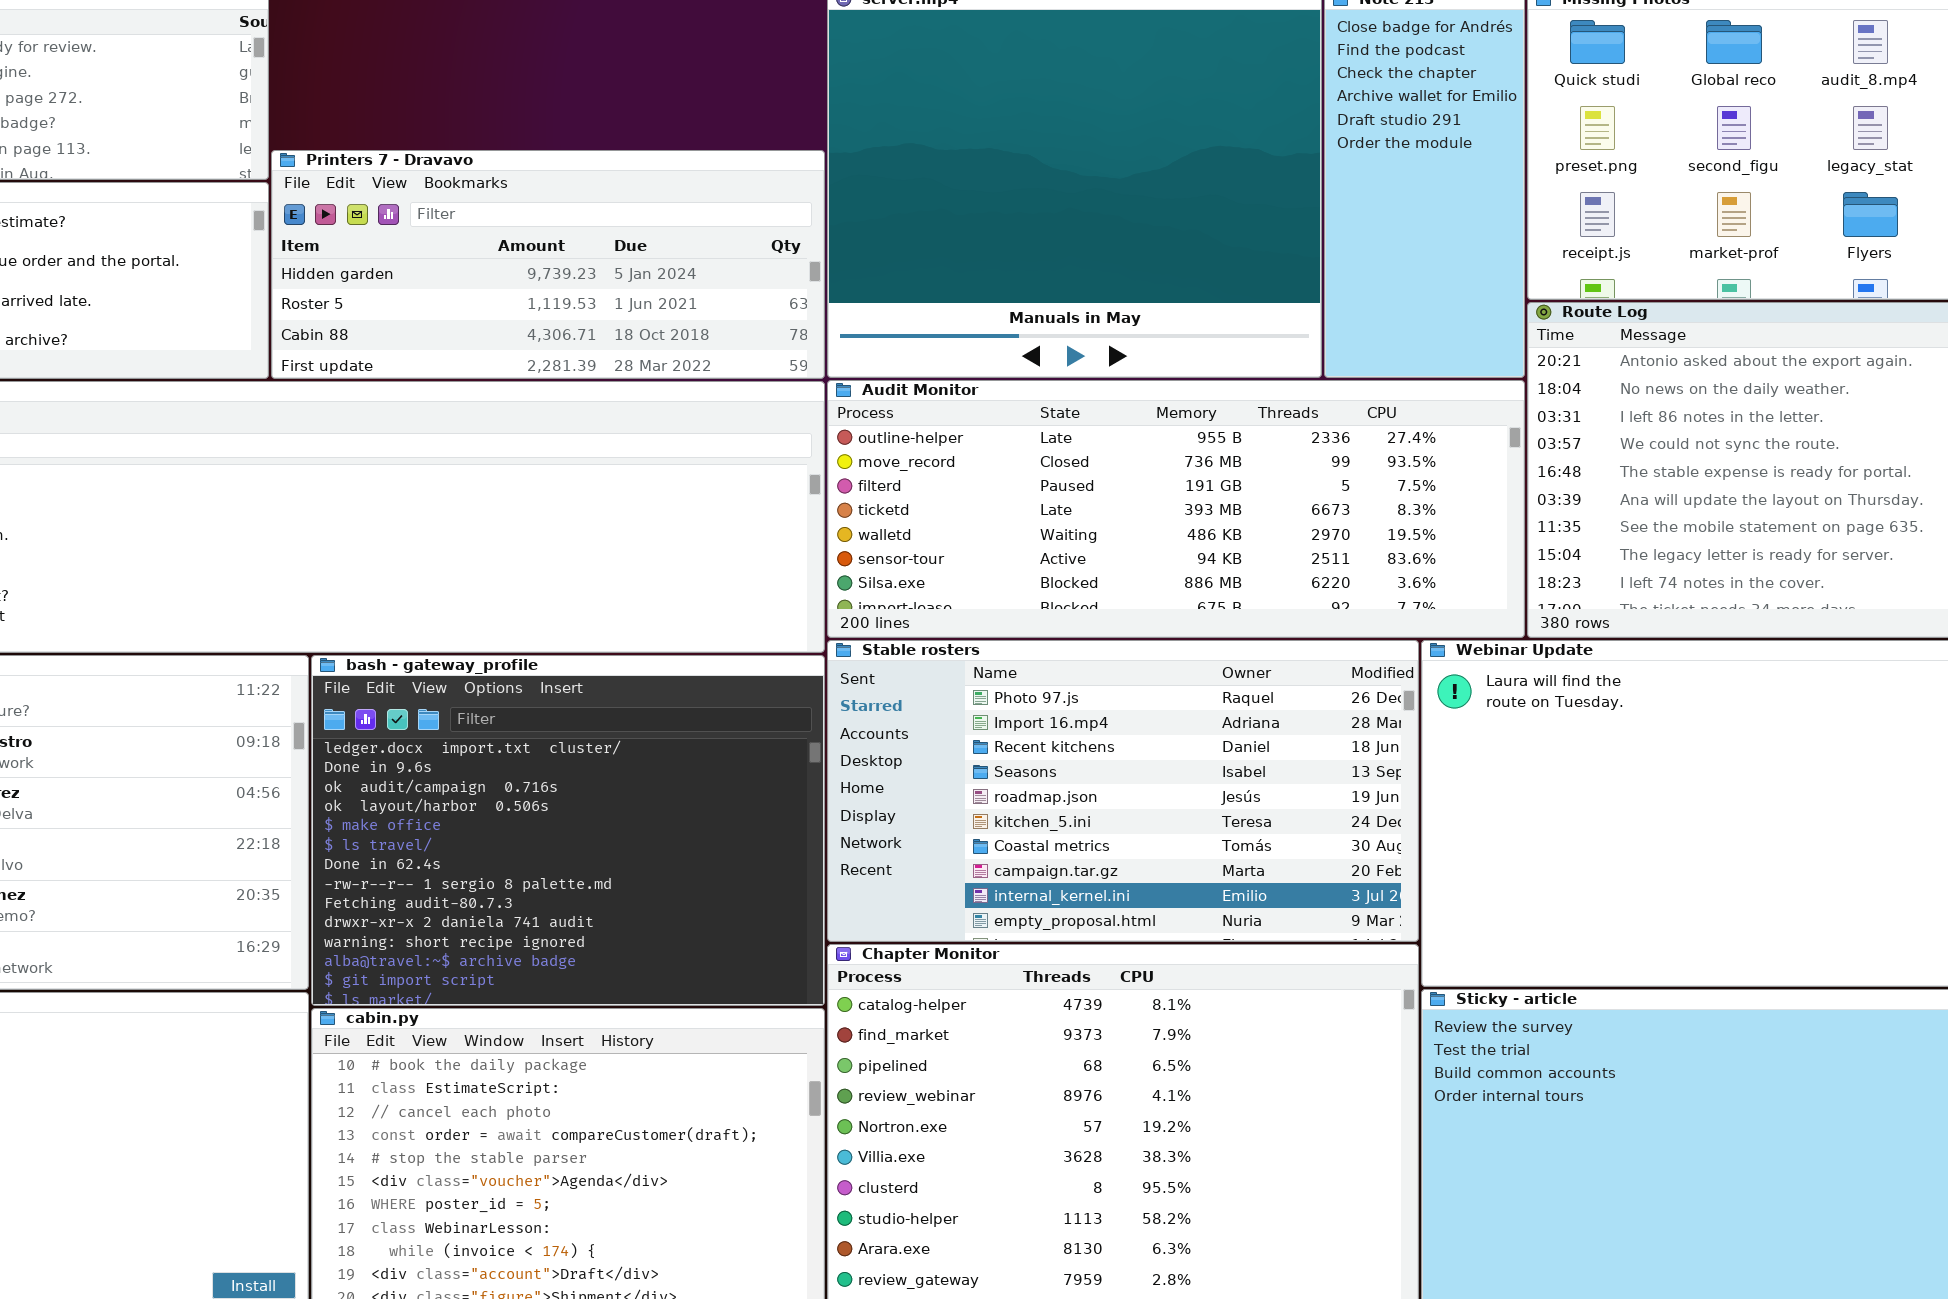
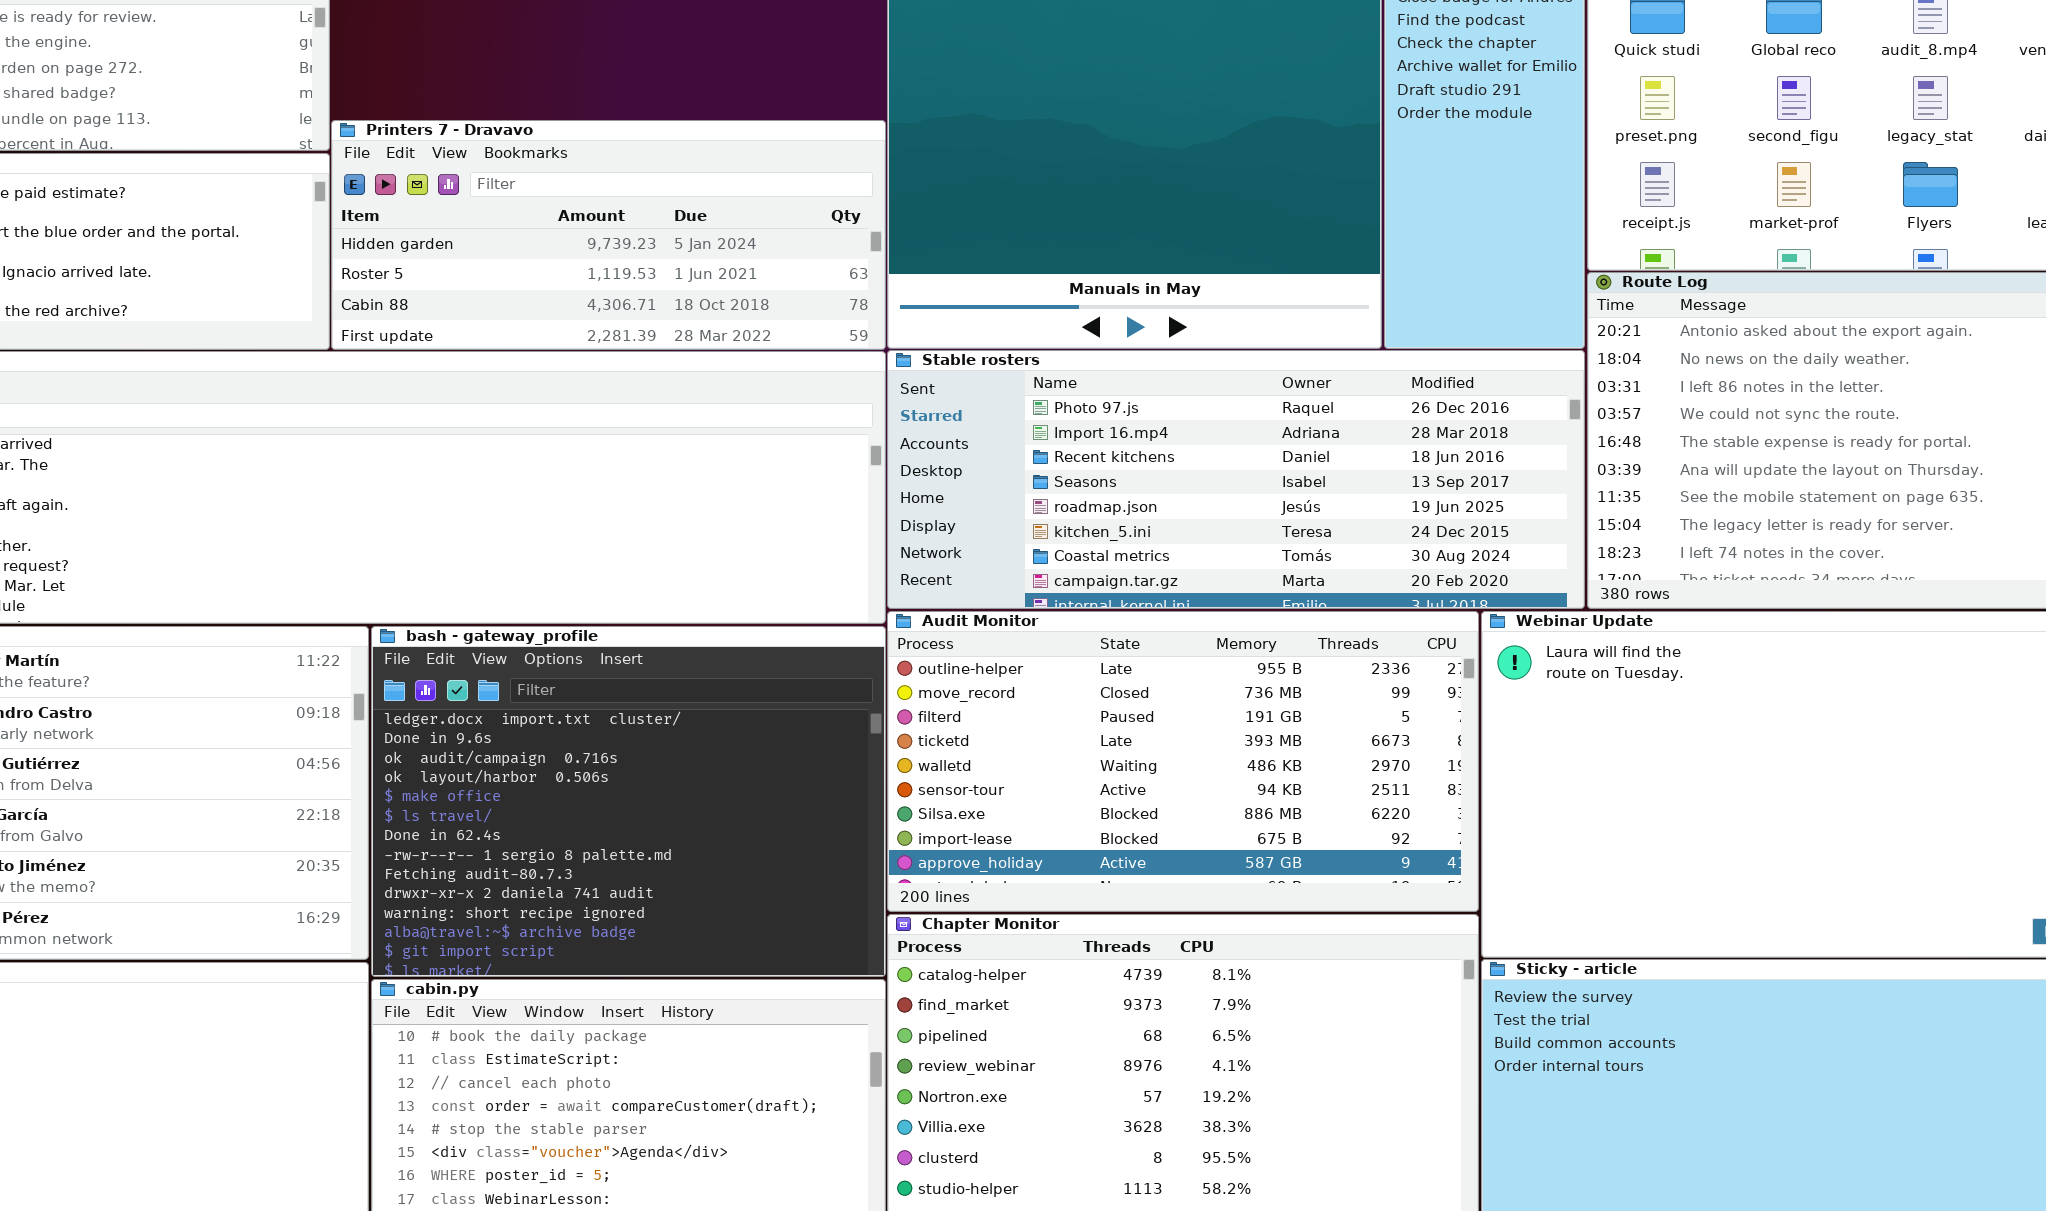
Audit Monitor: [827,380,1525,638] -> [887,611,1479,912], moved, resized
Stable rosters: [827,640,1419,942] -> [887,350,1585,609], moved, resized

